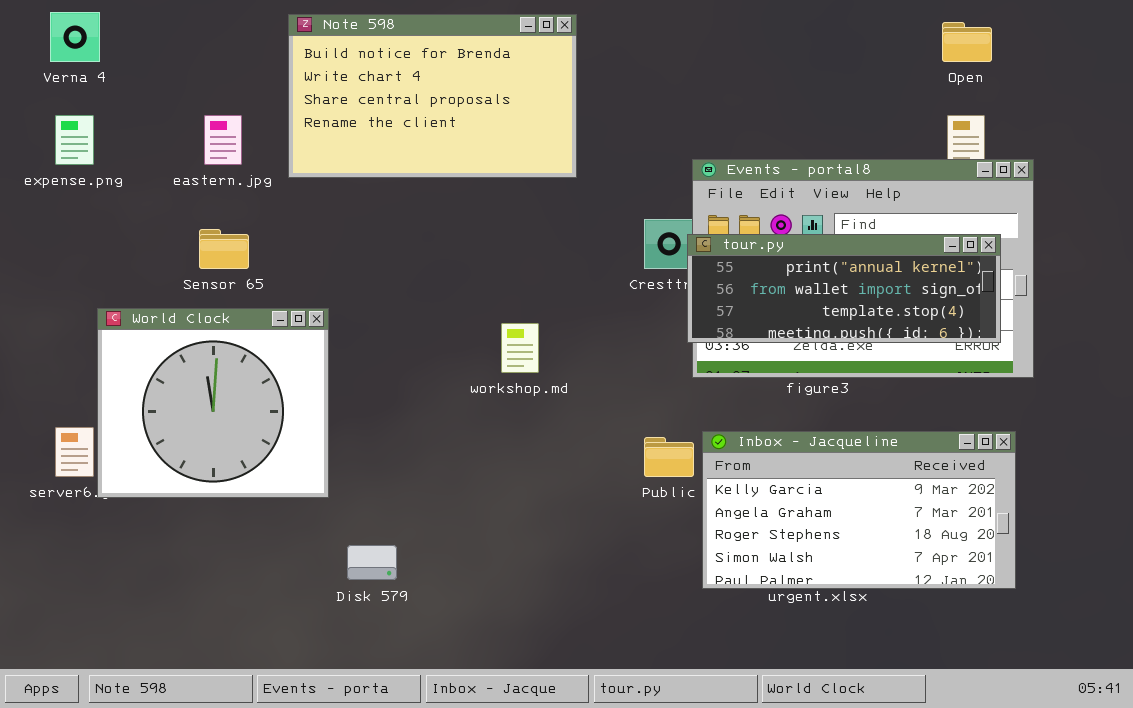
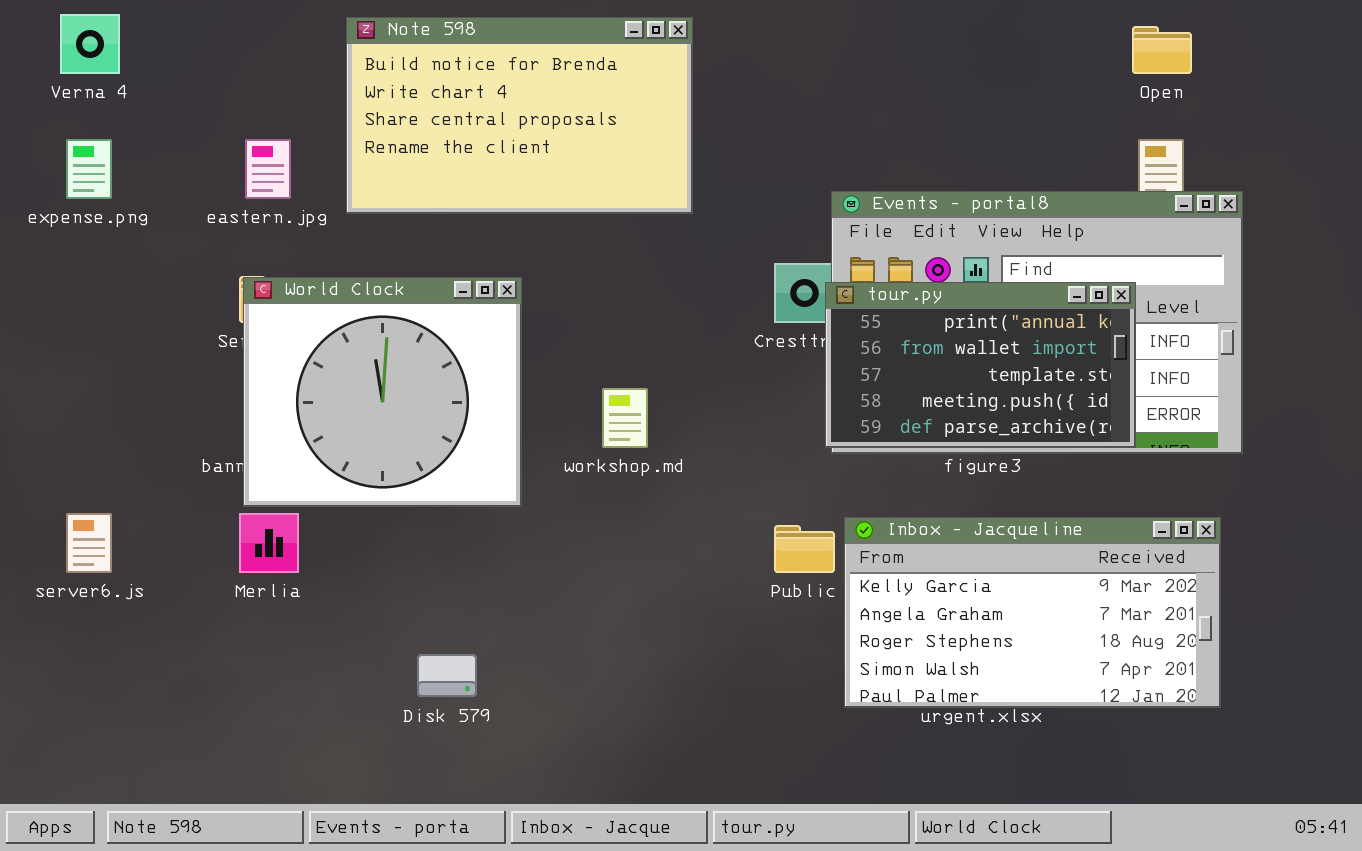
tour.py: [687,234,1001,343] -> [825,282,1136,448], resized
World Clock: [97,308,329,498] -> [243,277,522,507], moved

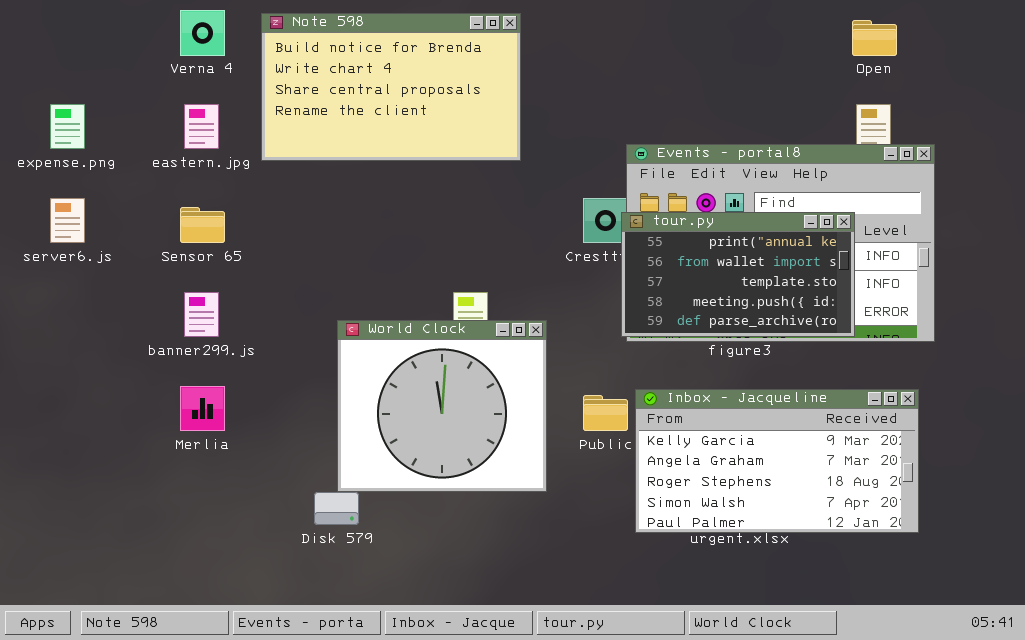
Verna 4: [60,14,120,74] -> [180,10,225,56], moved
World Clock: [243,277,522,507] -> [337,320,547,492], moved
server6.js: [66,513,112,573] -> [50,198,85,243], moved

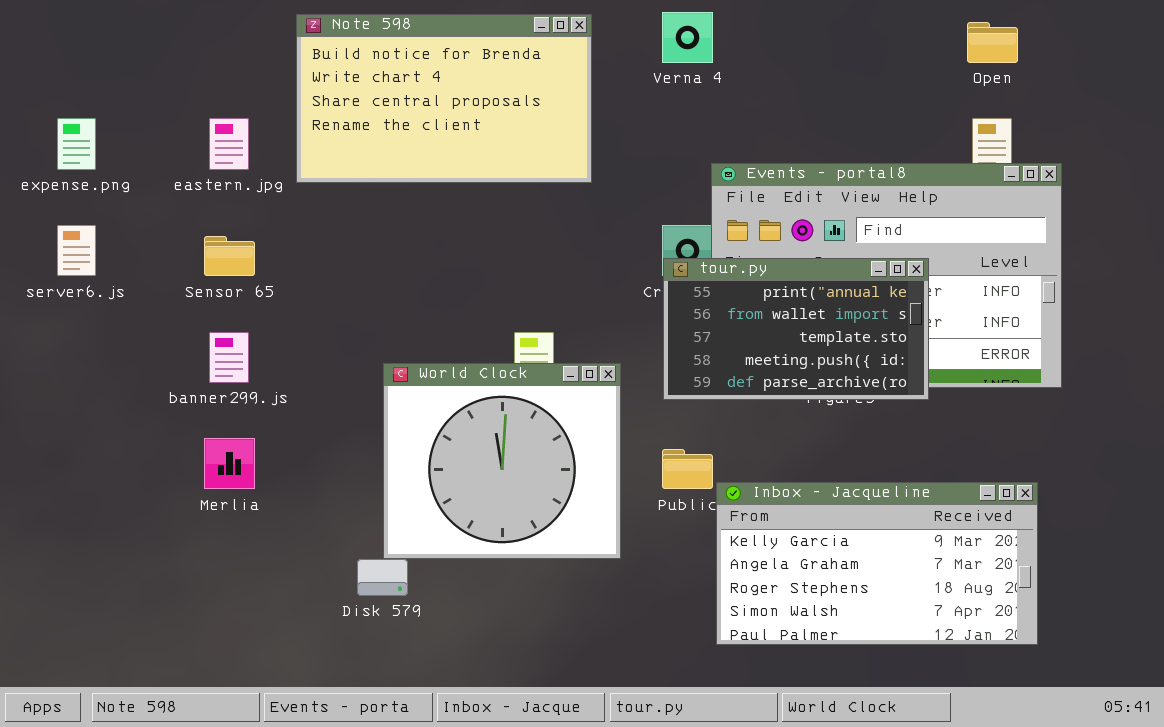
Verna 4: [180,10,225,56] -> [662,12,713,63], moved
tour.py: [621,212,855,337] -> [663,258,929,400], moved
Inbox - Jacqueline: [635,389,919,533] -> [716,482,1038,645], moved

